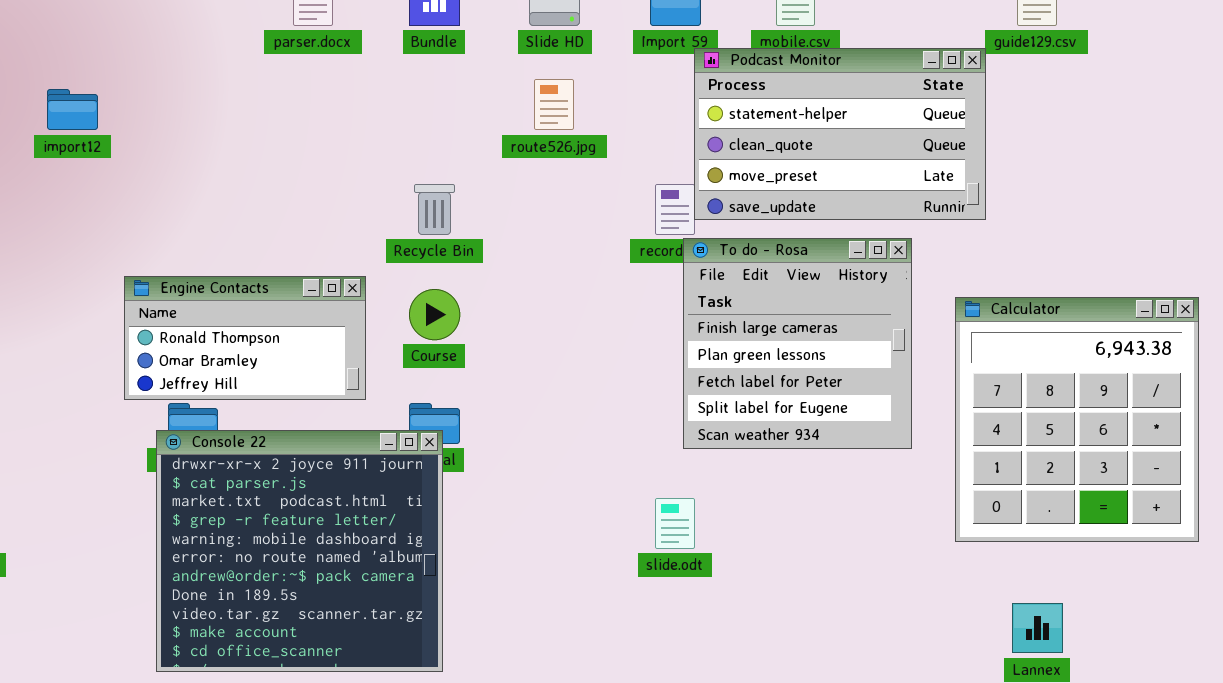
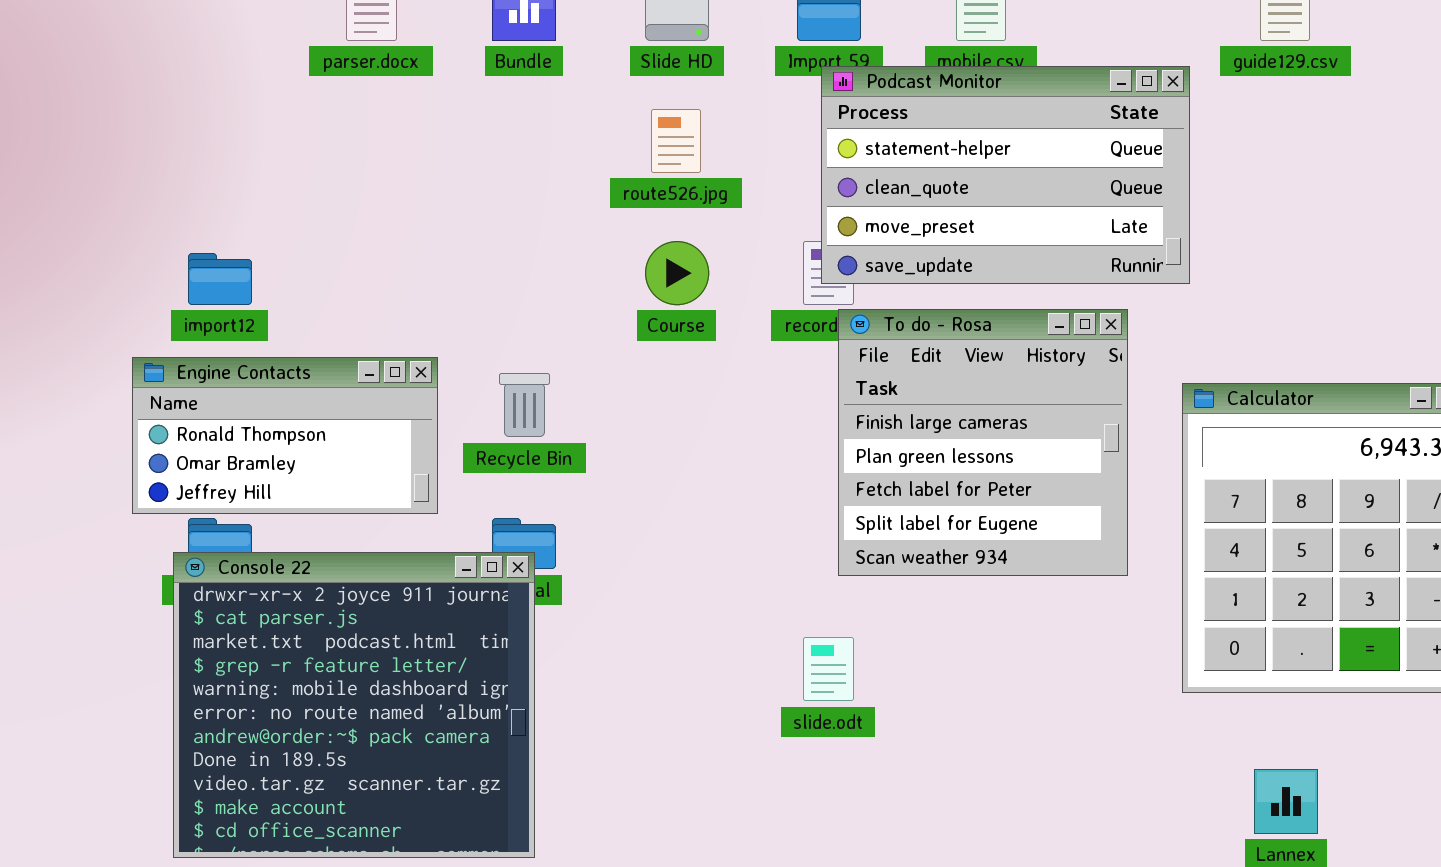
Podcast Monitor: [694,48,986,220] -> [821,66,1190,284], moved
import12: [47,89,98,130] -> [188,253,252,305], moved
Recycle Bin: [414,184,455,235] -> [499,373,550,437], moved
Course: [409,289,460,340] -> [645,241,709,305], moved

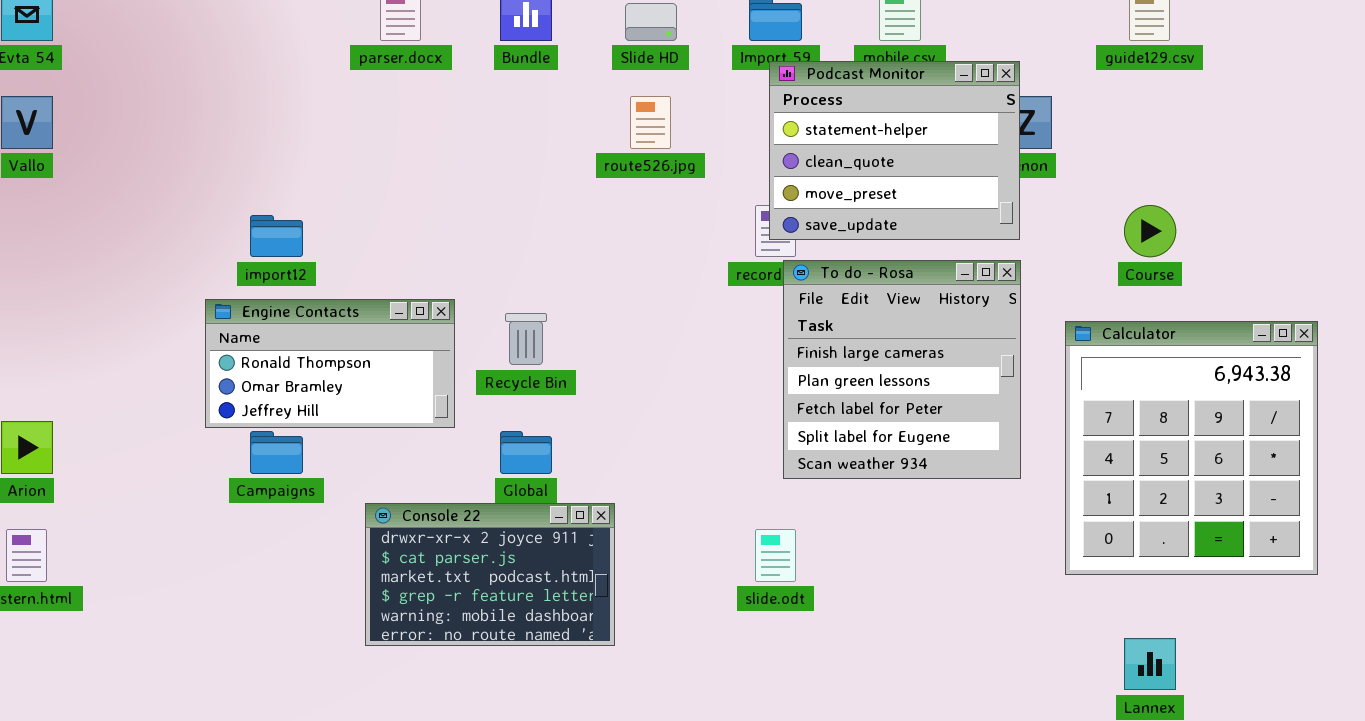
Podcast Monitor: [821,66,1190,284] -> [769,61,1020,240], resized
Course: [645,241,709,305] -> [1124,205,1176,257], moved
Console 22: [173,552,535,858] -> [365,503,615,646], moved, resized

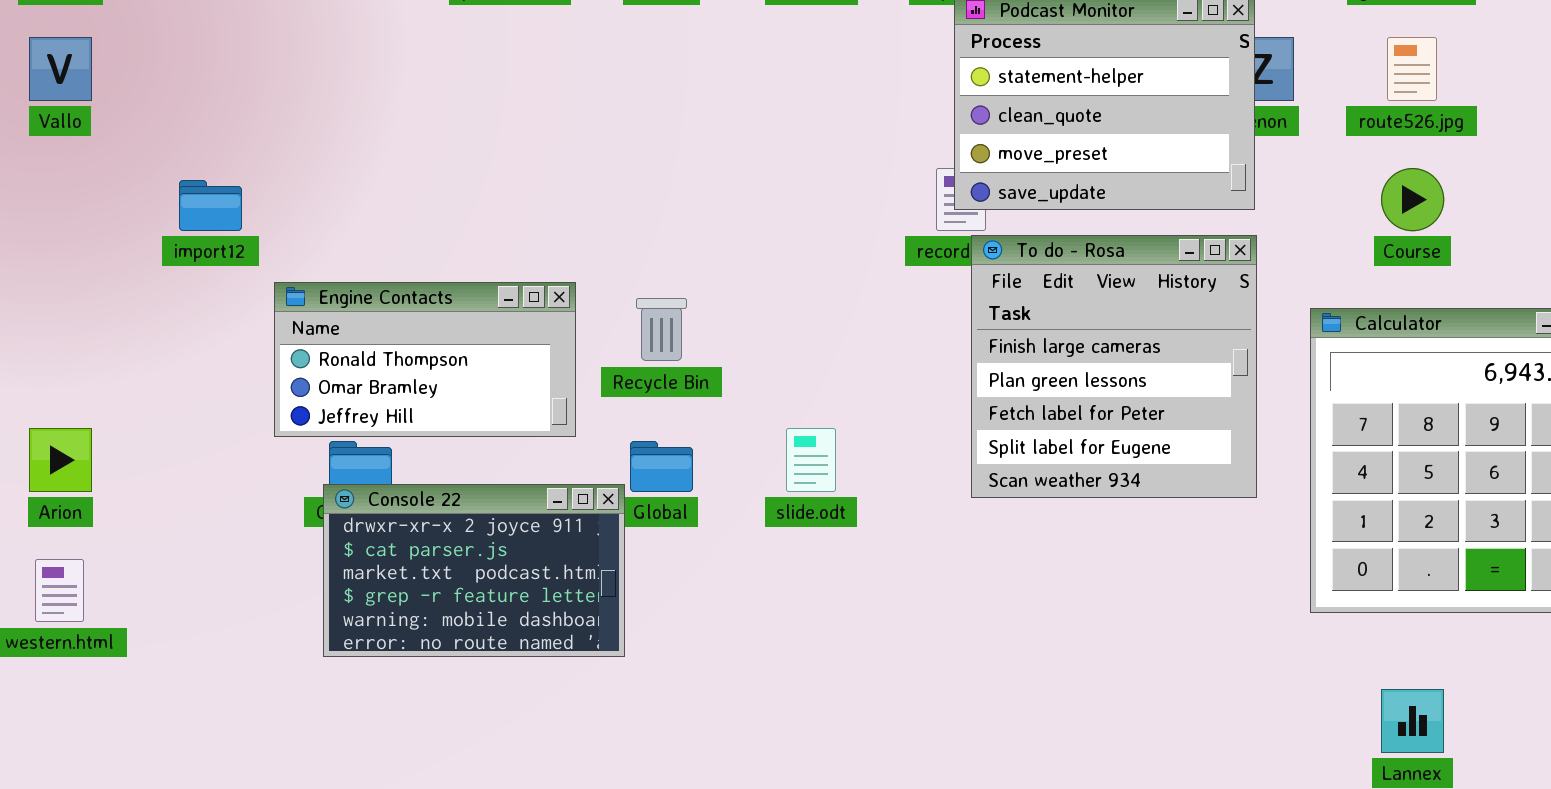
route526.jpg: [630,96,671,149] -> [1387,37,1437,101], moved
import12: [250,215,303,257] -> [179,180,242,231], moved
Console 22: [365,503,615,646] -> [323,484,625,657], moved
slide.odt: [755,529,796,582] -> [786,428,836,492], moved

